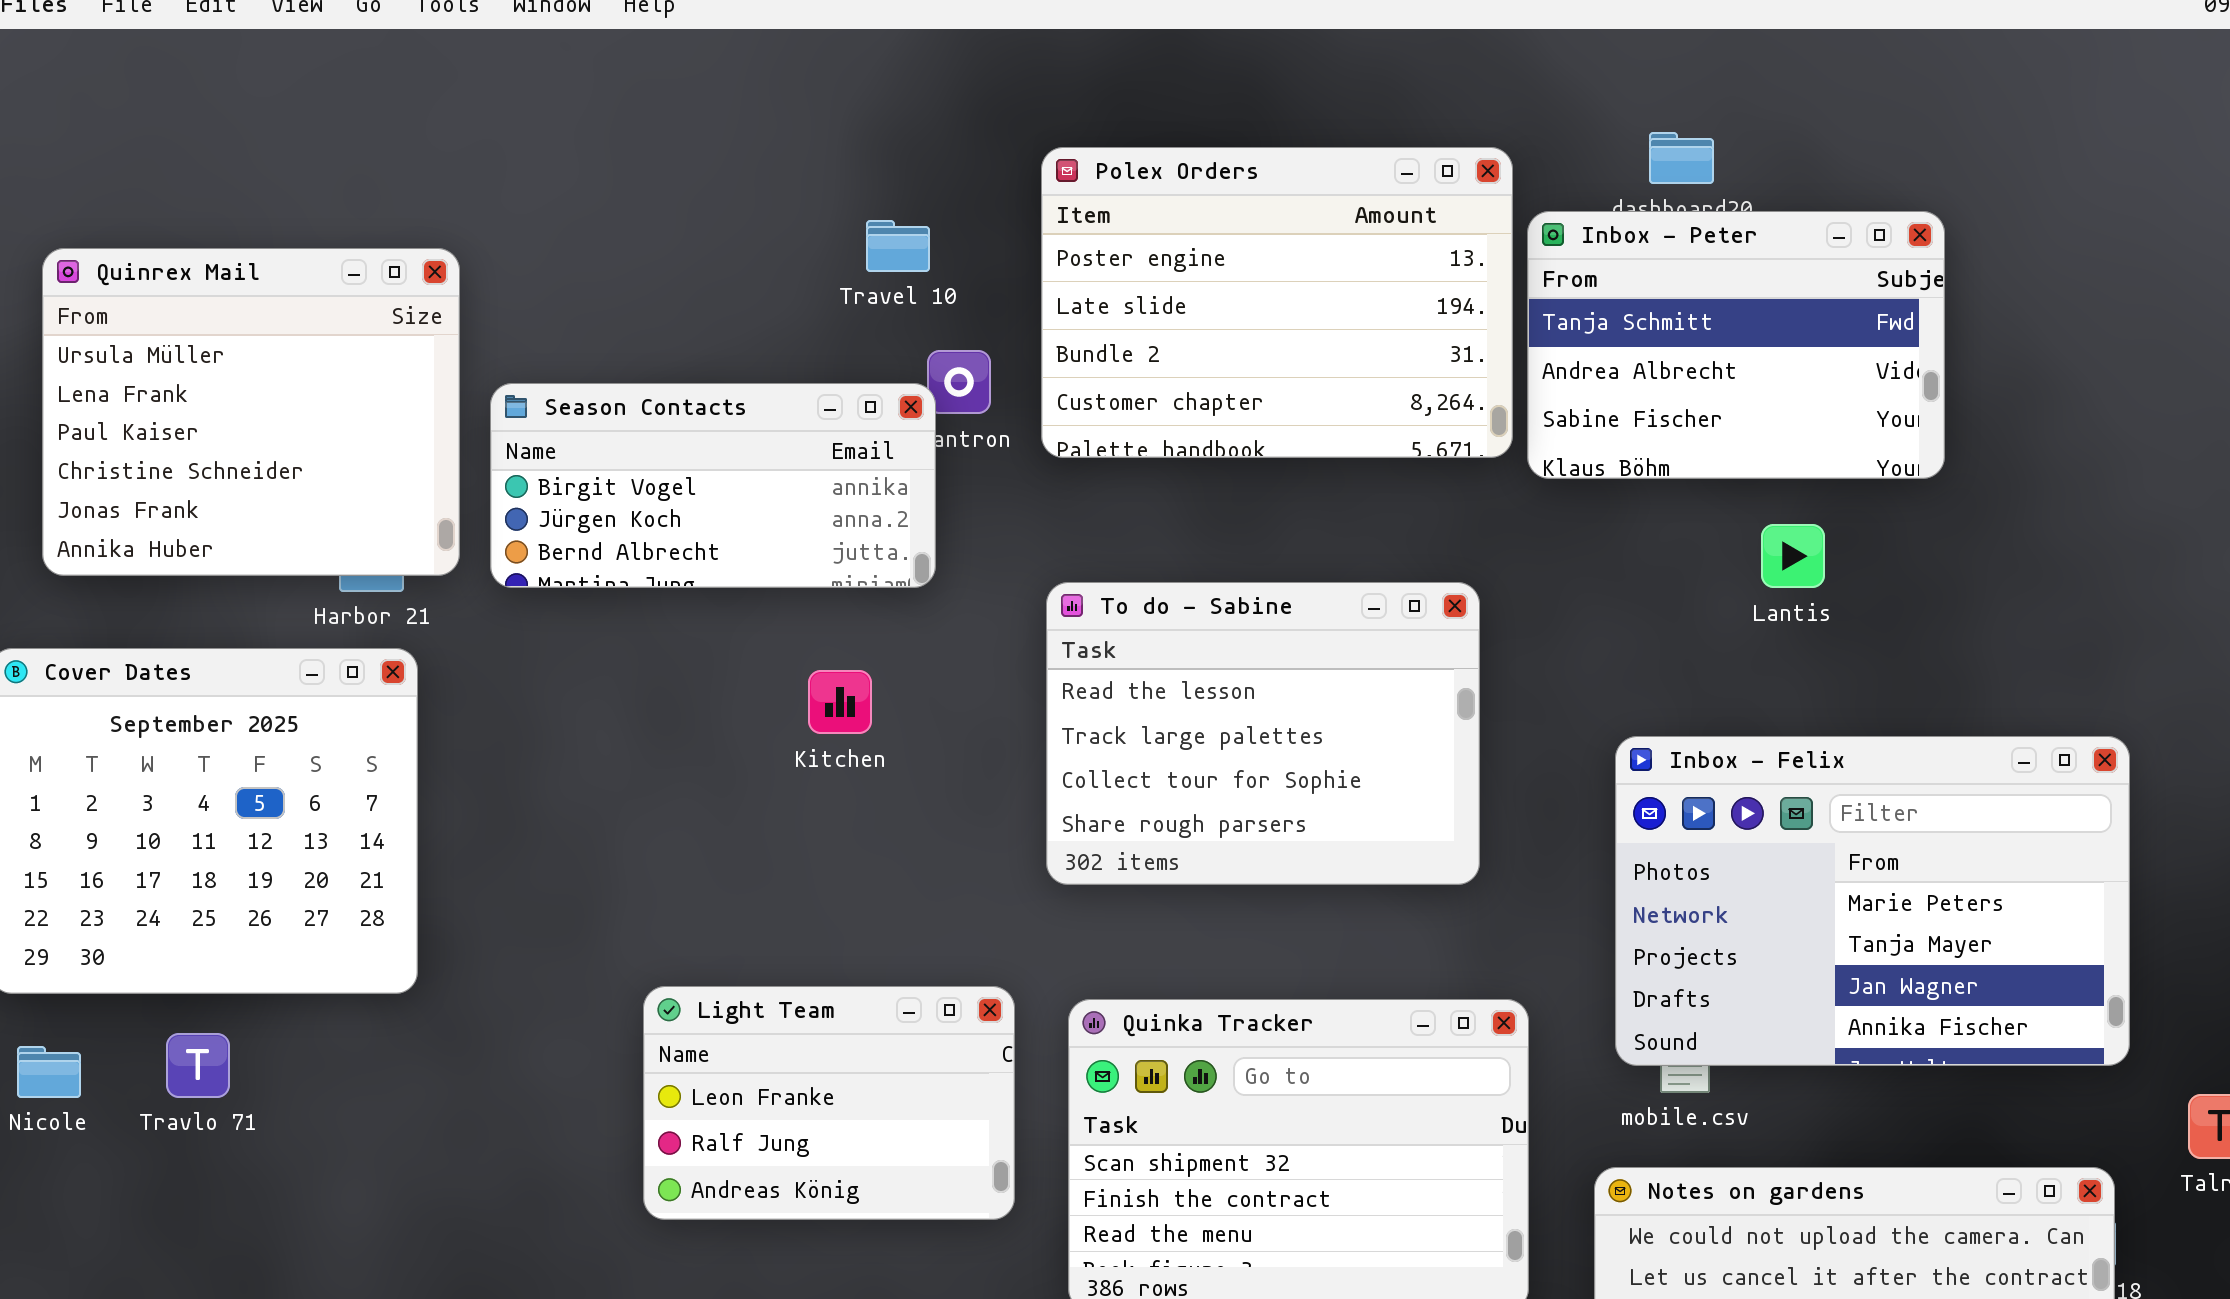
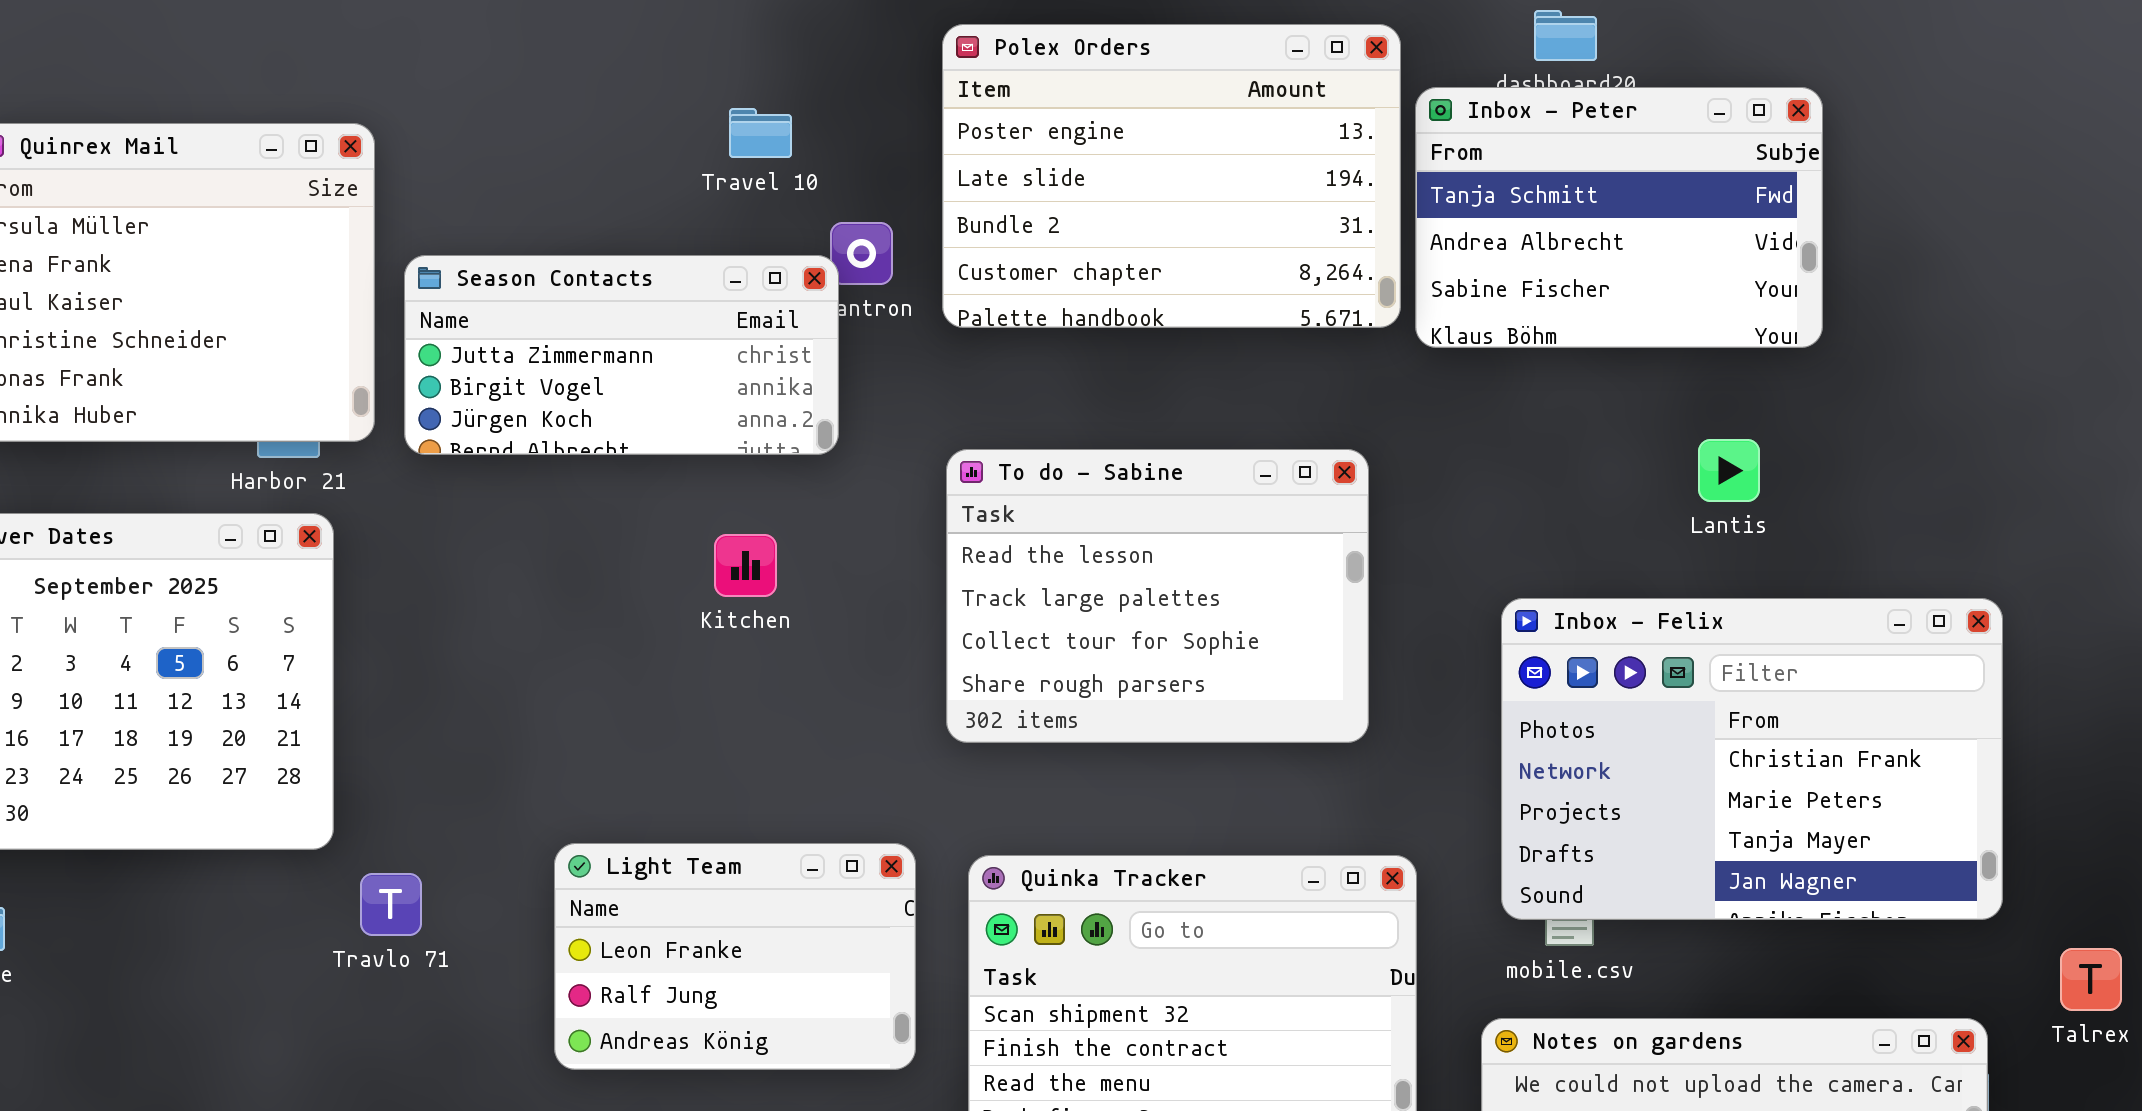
Travel 10: [866,220,930,272] -> [729,108,792,158], moved
Season Contacts: [490,383,936,588] -> [404,255,839,455], scrolled up 1 row
Lantis: [1761,524,1825,588] -> [1698,439,1760,502], moved
Inbox - Felix: [1615,736,2130,1066] -> [1501,598,2003,920], scrolled up 1 row
Travlo 71: [166,1033,230,1098] -> [360,873,422,936], moved

